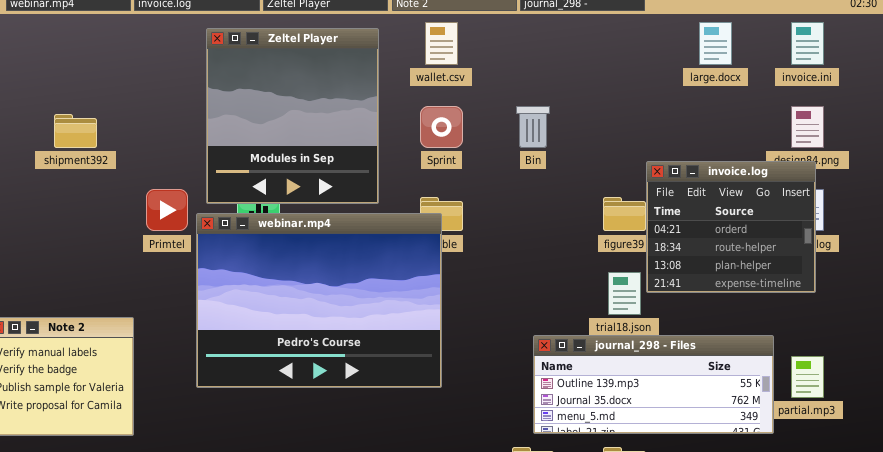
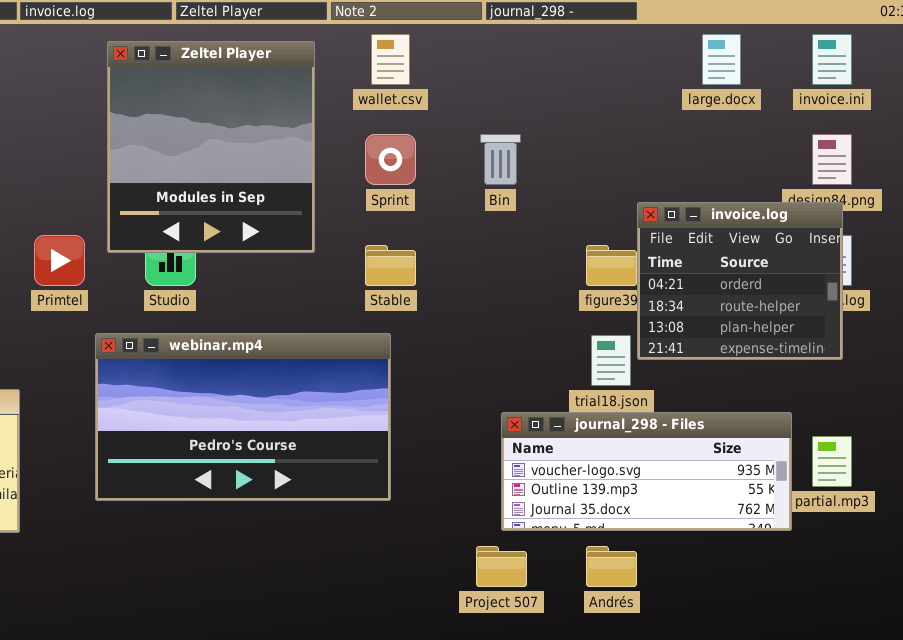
webinar.mp4: [196,213,442,388] -> [95,333,391,501], moved, resized
journal_298 - Files: [533,335,774,434] -> [501,412,792,531], scrolled up 1 row

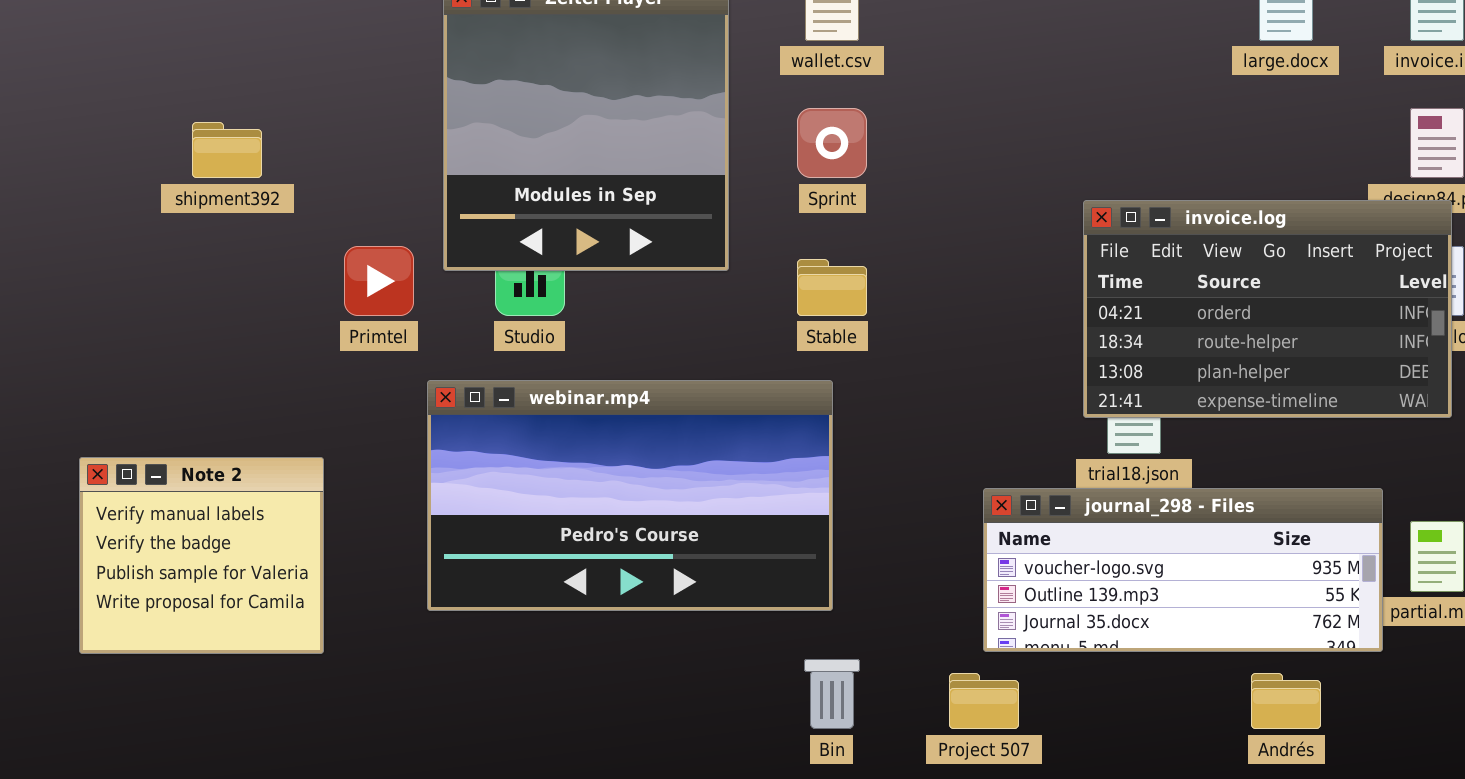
Bin: [480,134,521,185] -> [804,659,860,729], moved
invoice.log: [637,202,843,360] -> [1083,200,1452,418], resized
Andrés: [586,546,637,587] -> [1251,673,1321,729], moved

